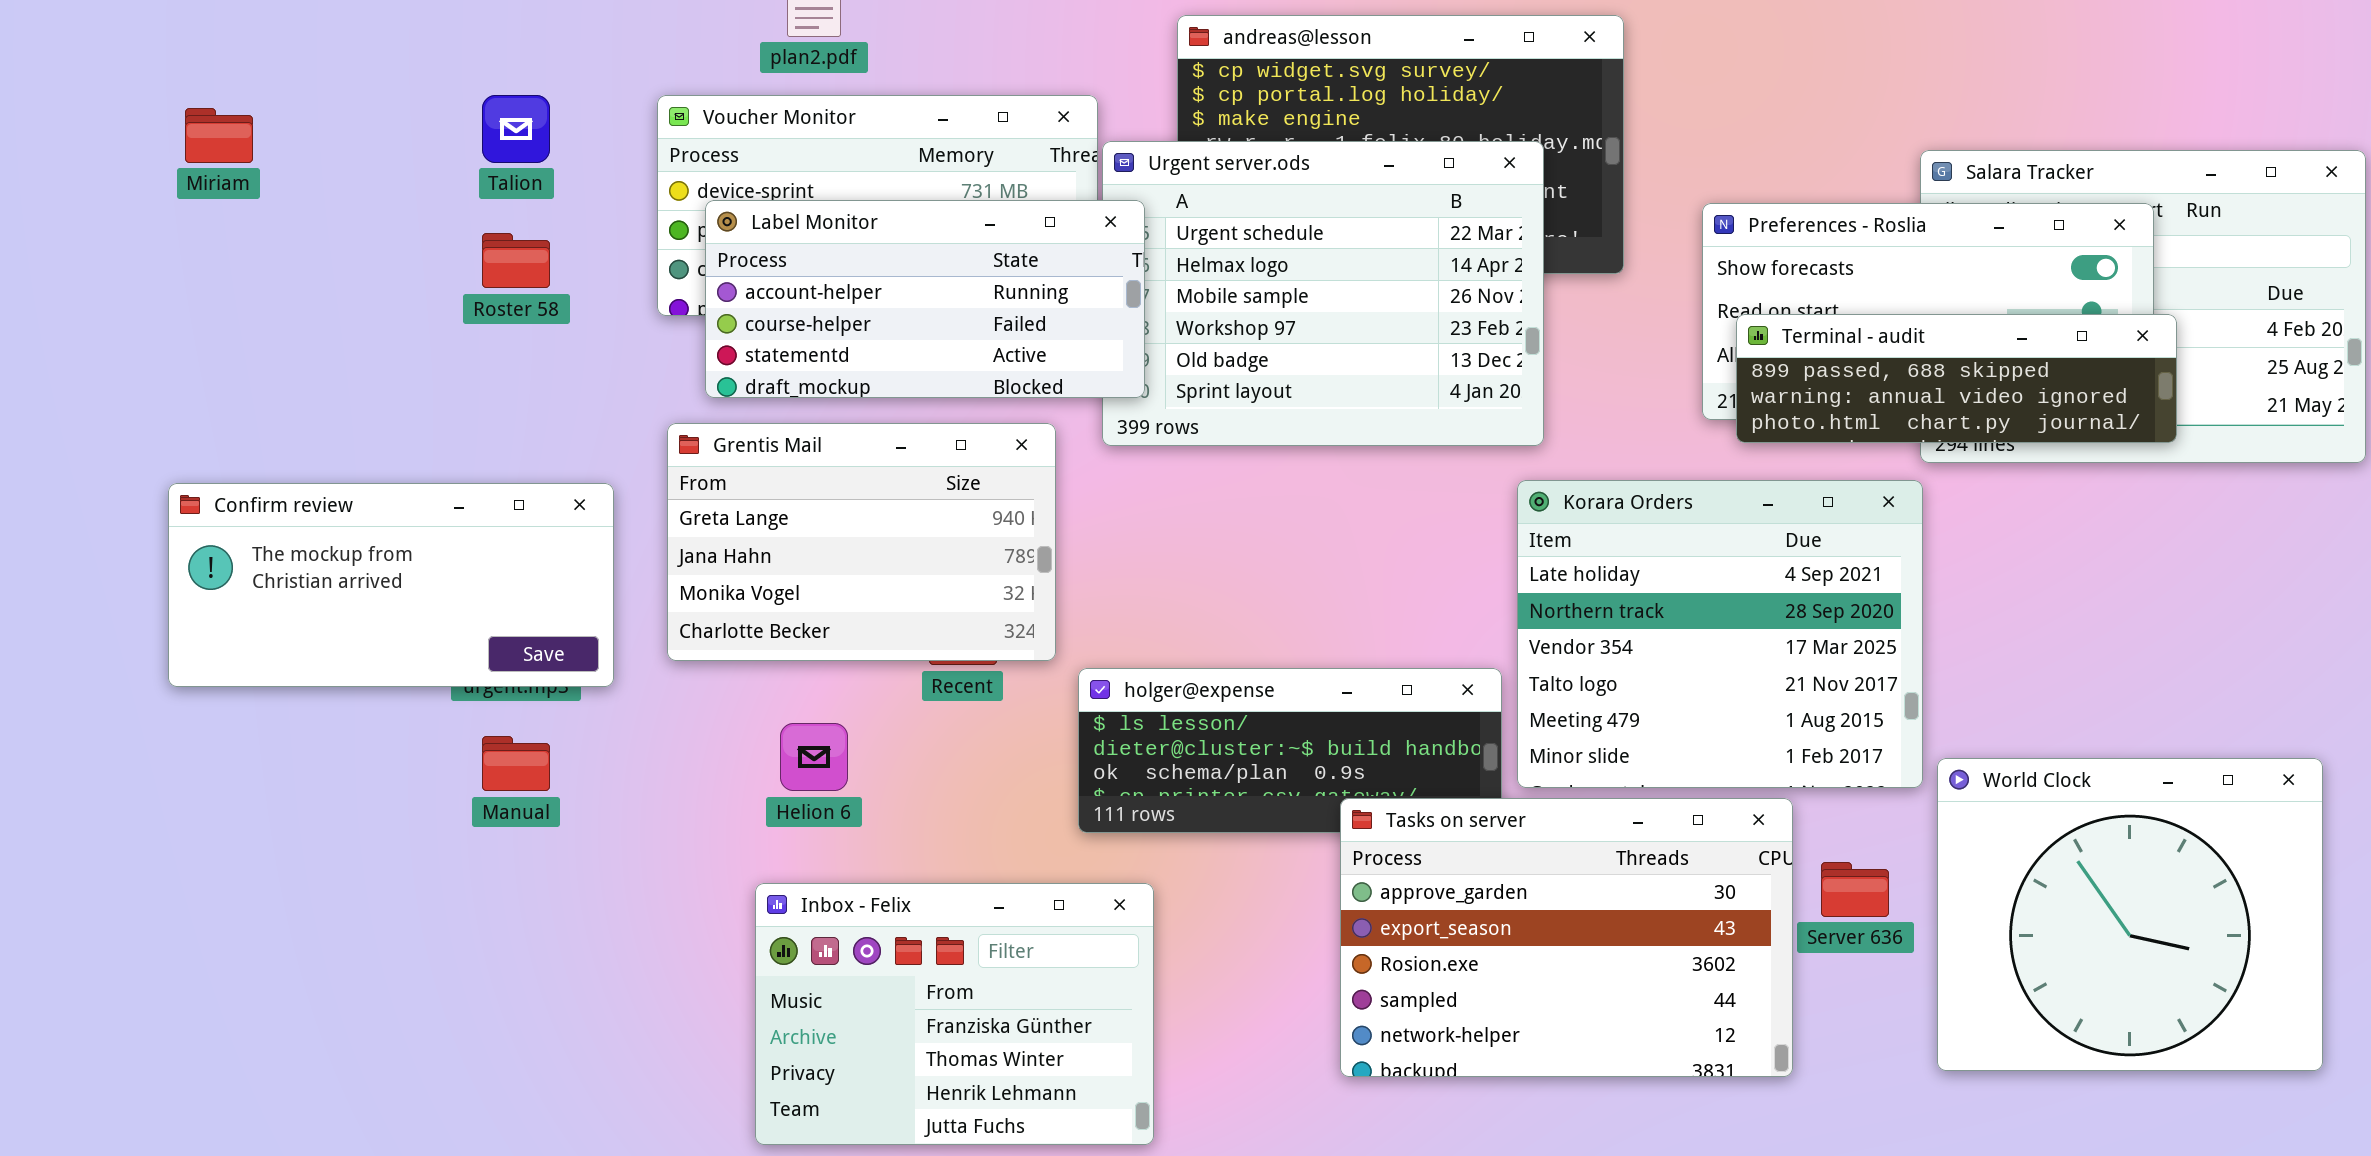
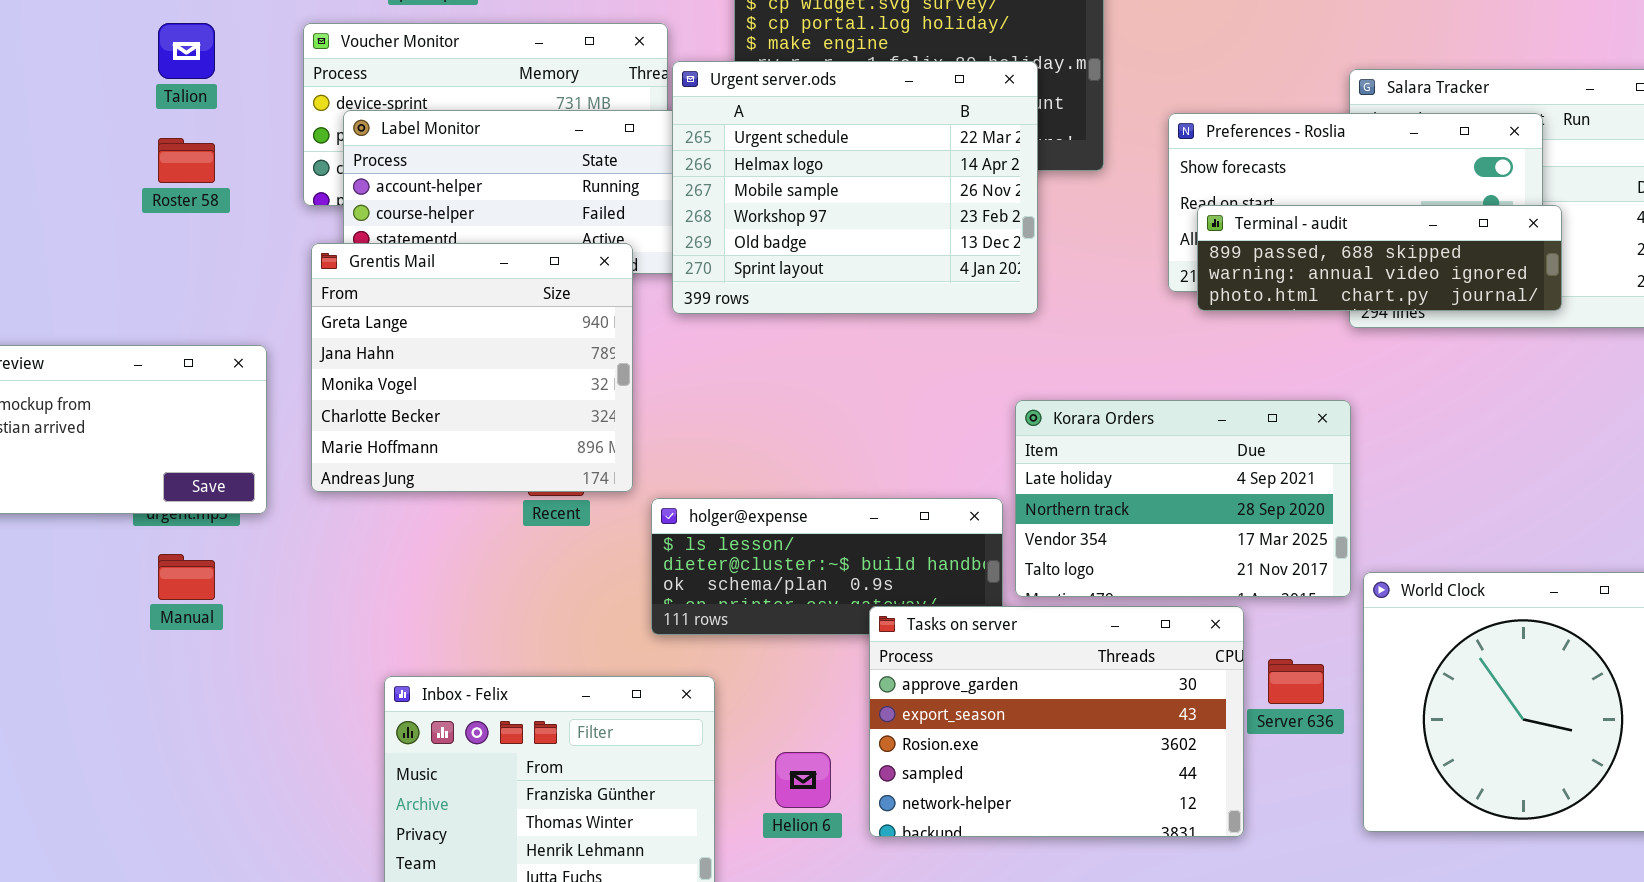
Urgent server.ods: [1102,141,1544,446] -> [672,61,1038,314], raised
Grentis Mail: [667,423,1056,661] -> [311,243,633,492], resized
Korara Orders: [1517,480,1923,788] -> [1015,400,1351,597], resized
Helion 6: [780,723,848,791] -> [775,752,831,808], moved

